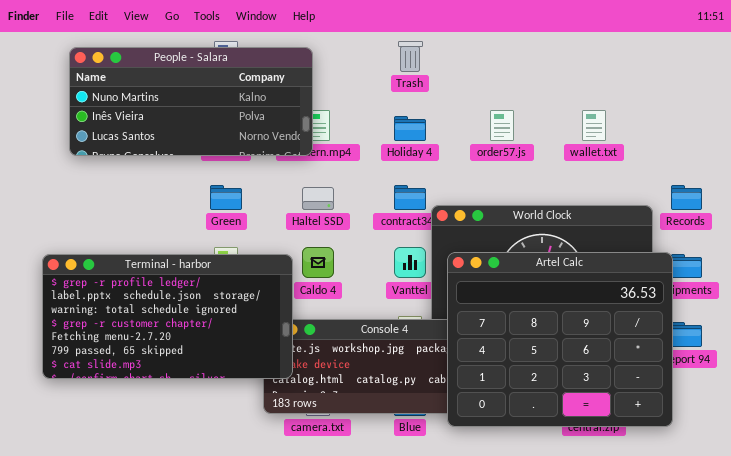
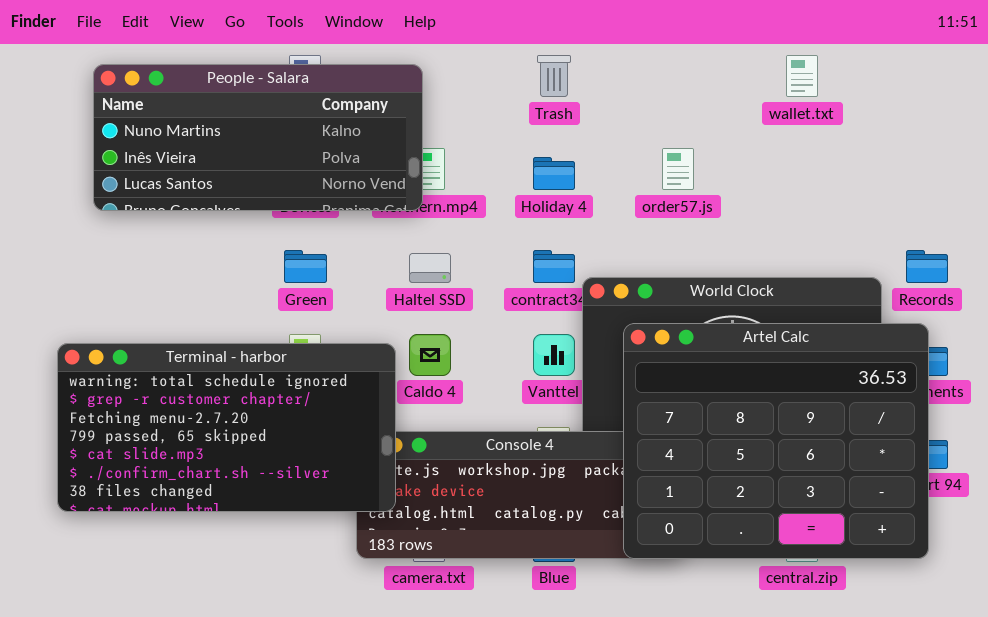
wallet.txt: [582,110,606,141] -> [786,55,818,97], moved
Artel Calc: [447,252,673,427] -> [623,323,929,559], moved
Terminal - harbor: [42,254,293,379] -> [57,343,396,512], scrolled down 2 rows

